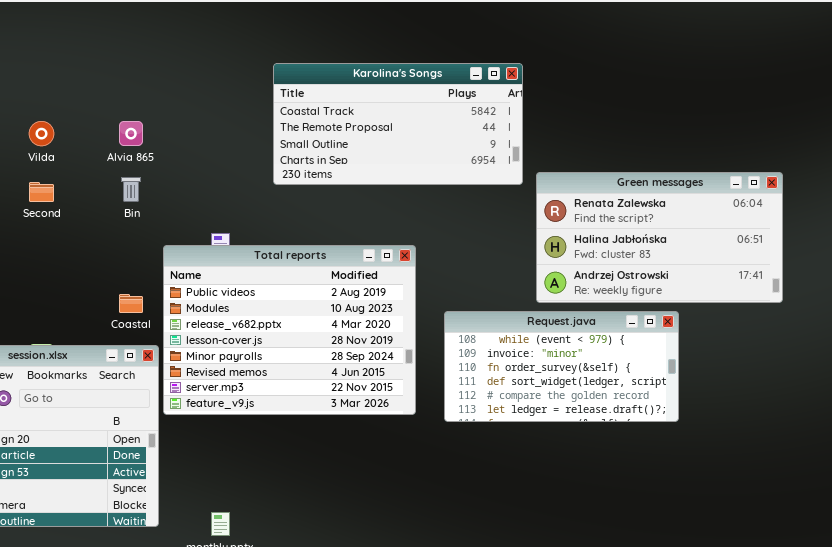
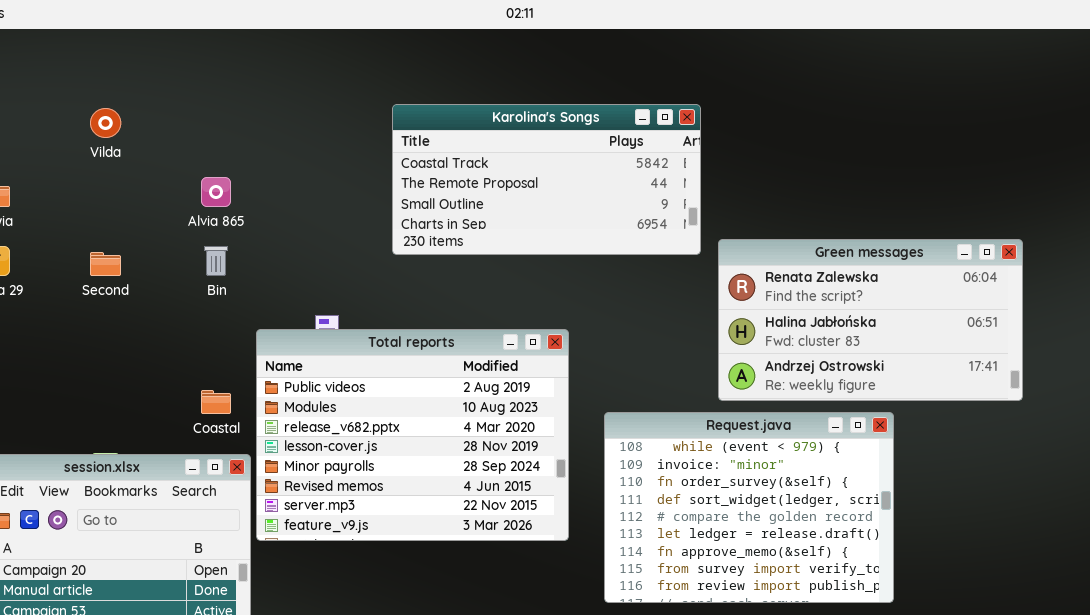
Vilda: [29,121,54,146] -> [90,108,121,138], moved
Request.java: [444,311,679,422] -> [604,412,894,603], resized

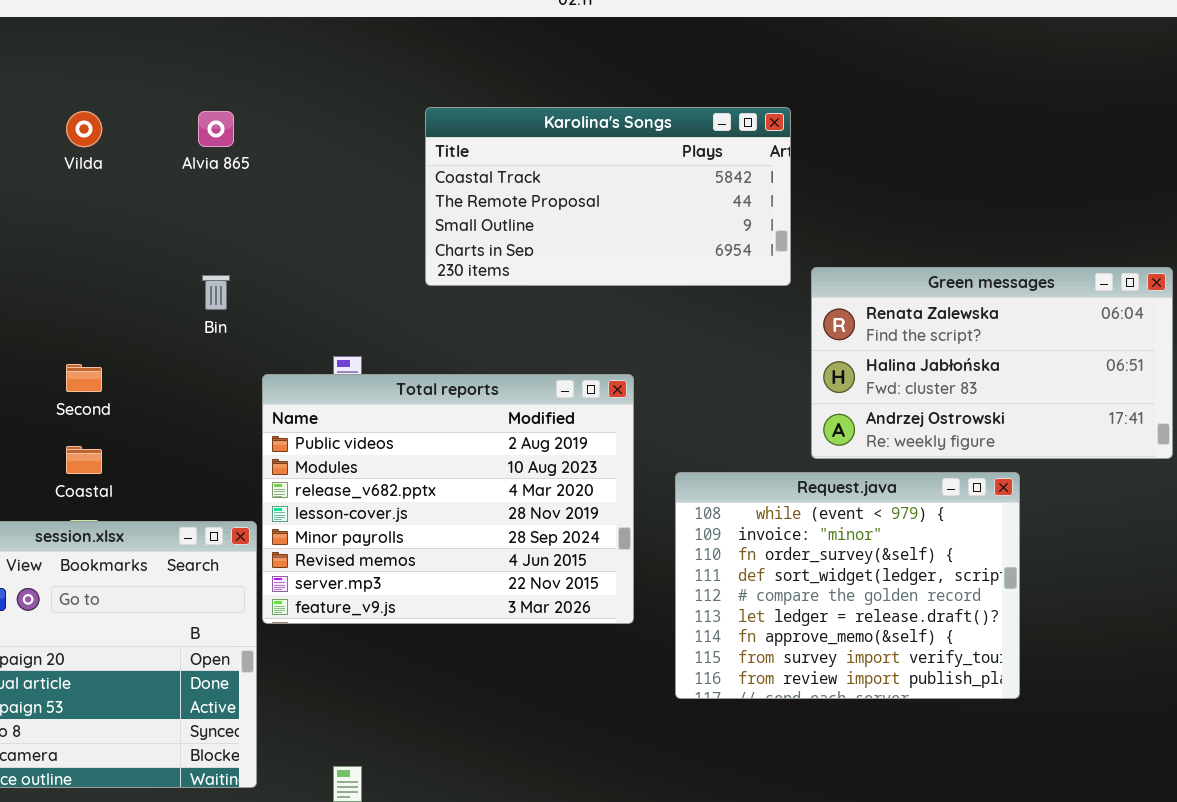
Alvia 865: [201,177,231,207] -> [198,111,234,147], moved
Second: [90,252,121,276] -> [66,364,102,392], moved
Coastal: [201,390,231,414] -> [66,446,102,474], moved

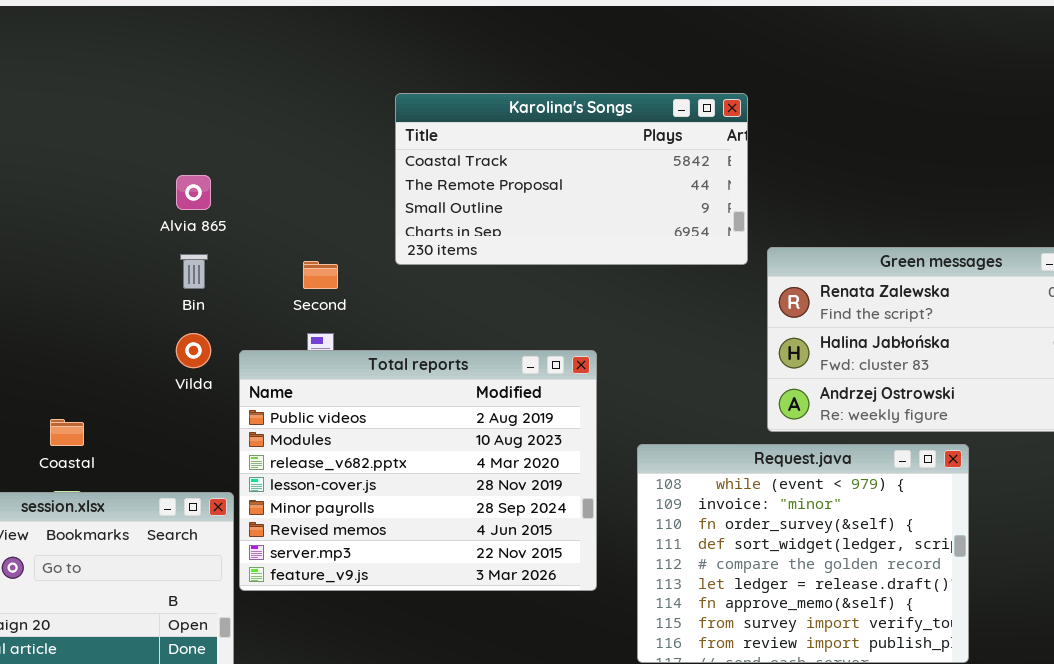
Vilda: [66,111,102,147] -> [176,333,211,368], moved
Alvia 865: [198,111,234,147] -> [176,175,211,210], moved
Second: [66,364,102,392] -> [303,261,338,289], moved

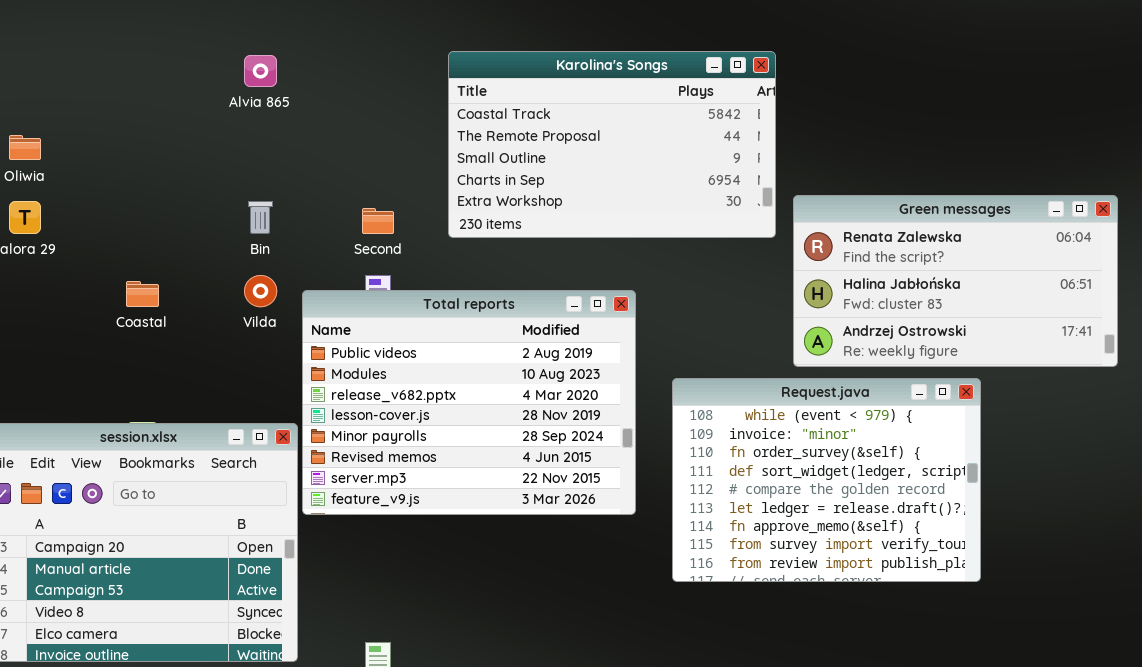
Karolina's Songs: [395,93,748,265] -> [448,51,776,238], resized
Alvia 865: [176,175,211,210] -> [244,55,277,87], moved
Coastal: [50,419,84,446] -> [126,281,159,307], moved

